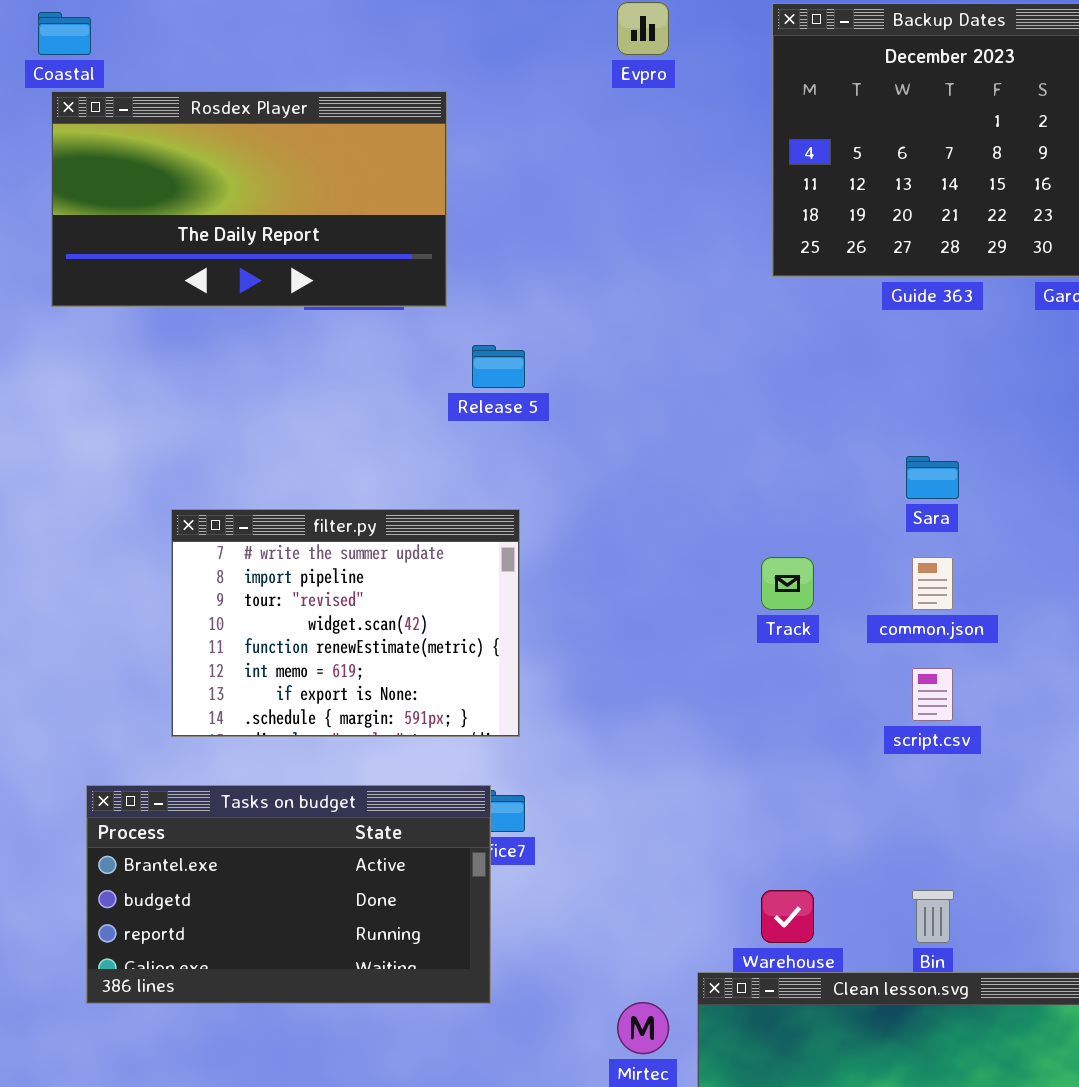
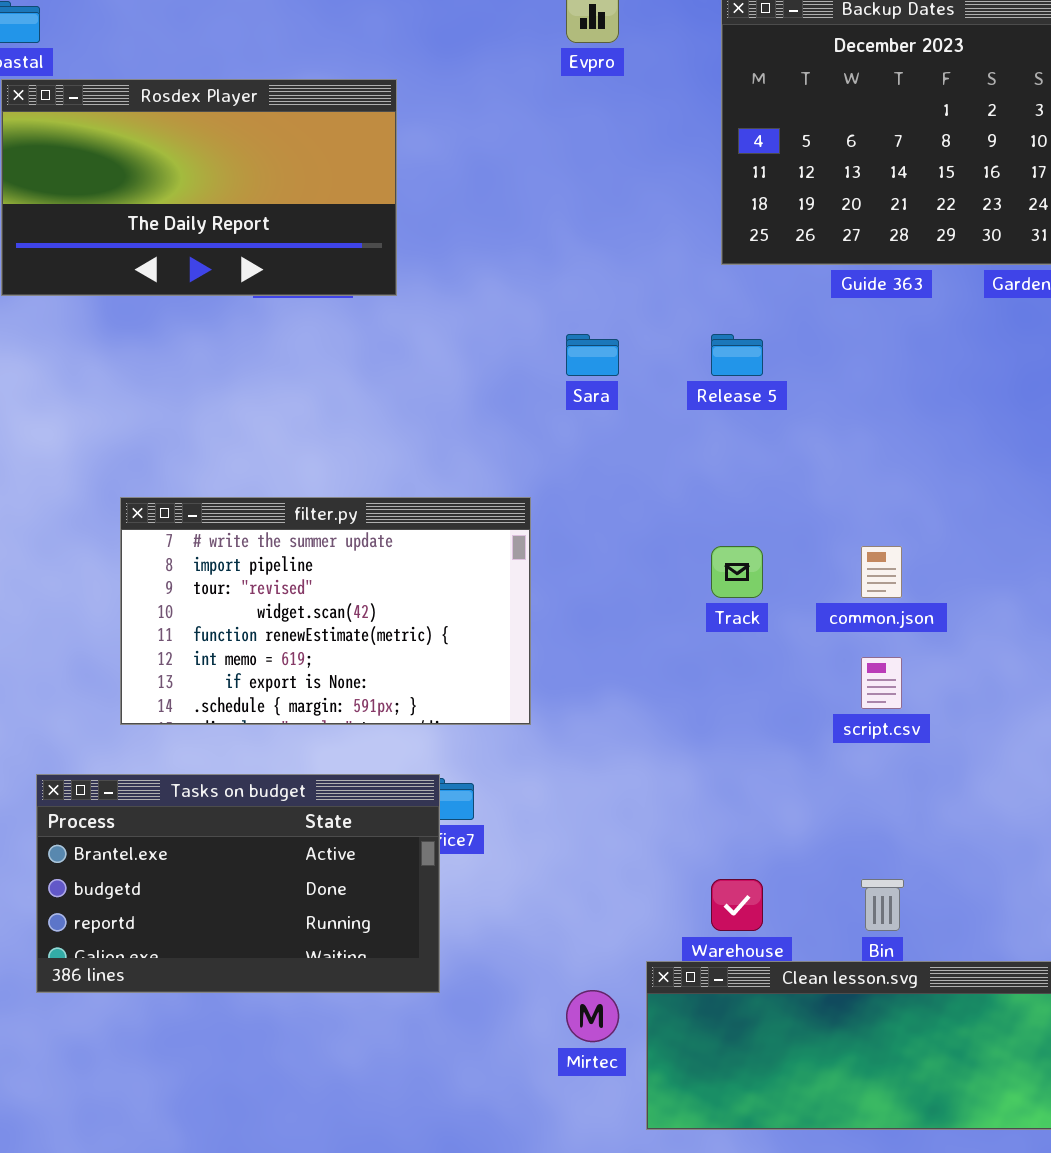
Release 5: [472,345,525,388] -> [711,334,763,376], moved
Sara: [906,456,959,499] -> [566,334,619,376], moved
filter.py: [171,509,520,737] -> [120,497,531,725], resized

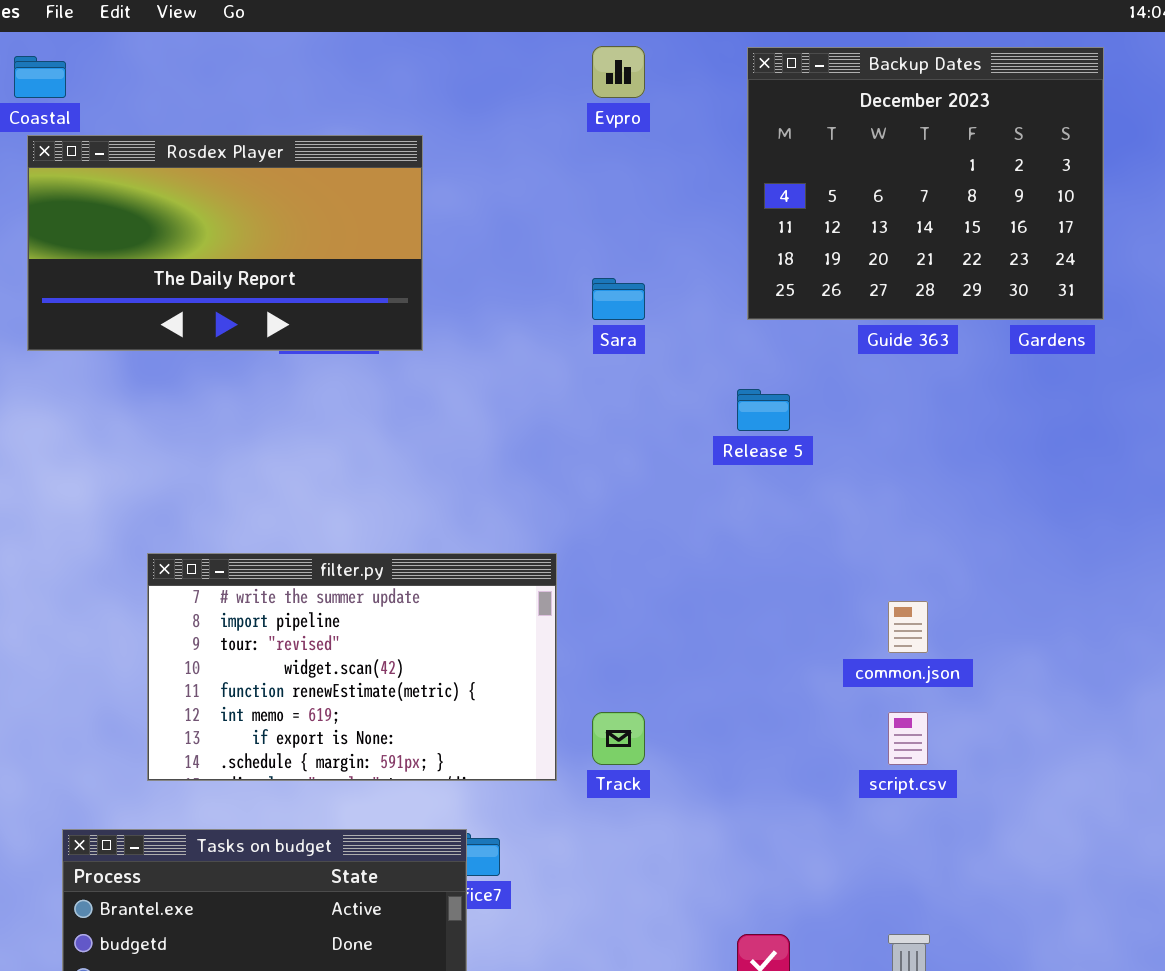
Sara: [566,334,619,376] -> [592,278,645,320], moved
Track: [711,546,763,598] -> [592,712,645,765], moved

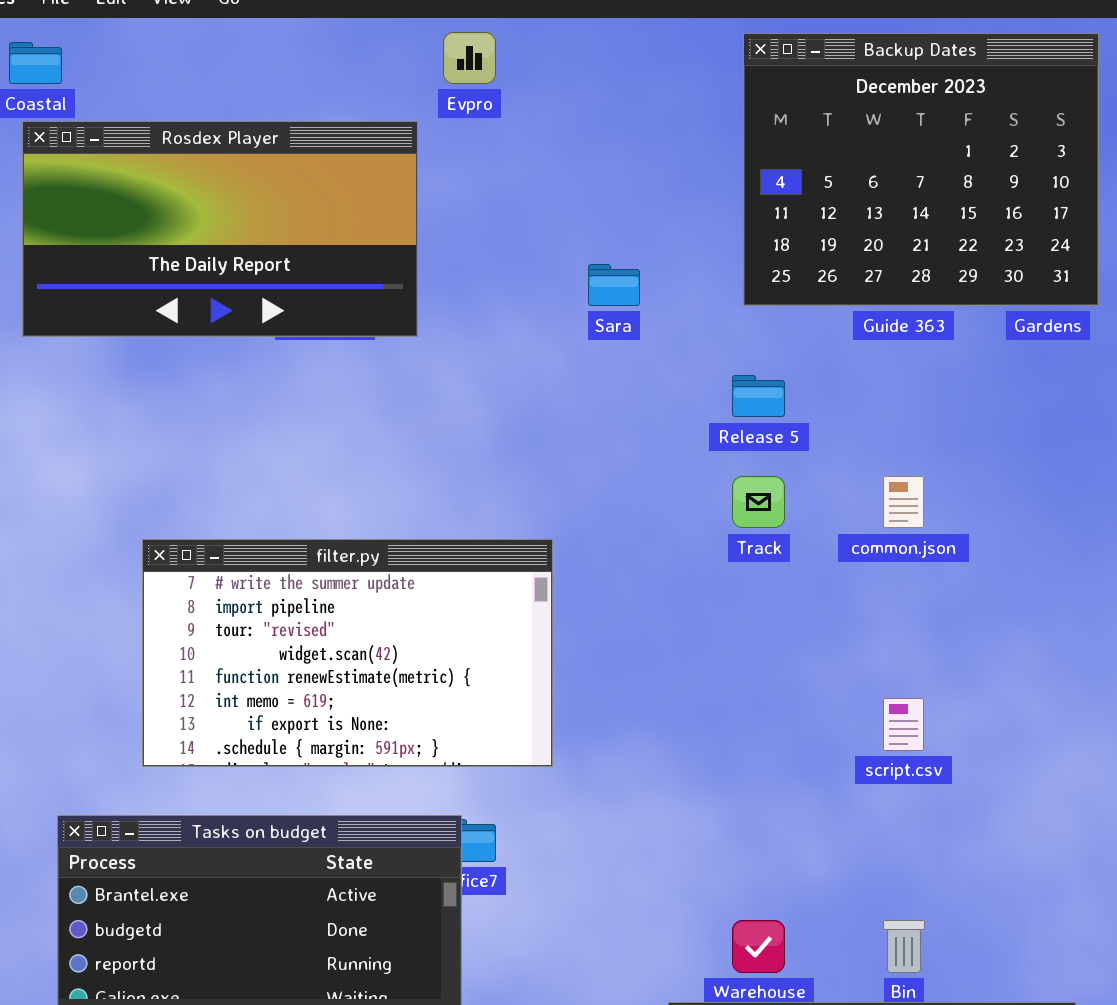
Evpro: [592,46,645,98] -> [443,32,496,84], moved
common.json: [888,601,928,653] -> [883,476,924,528], moved
Track: [592,712,645,765] -> [732,476,785,528], moved

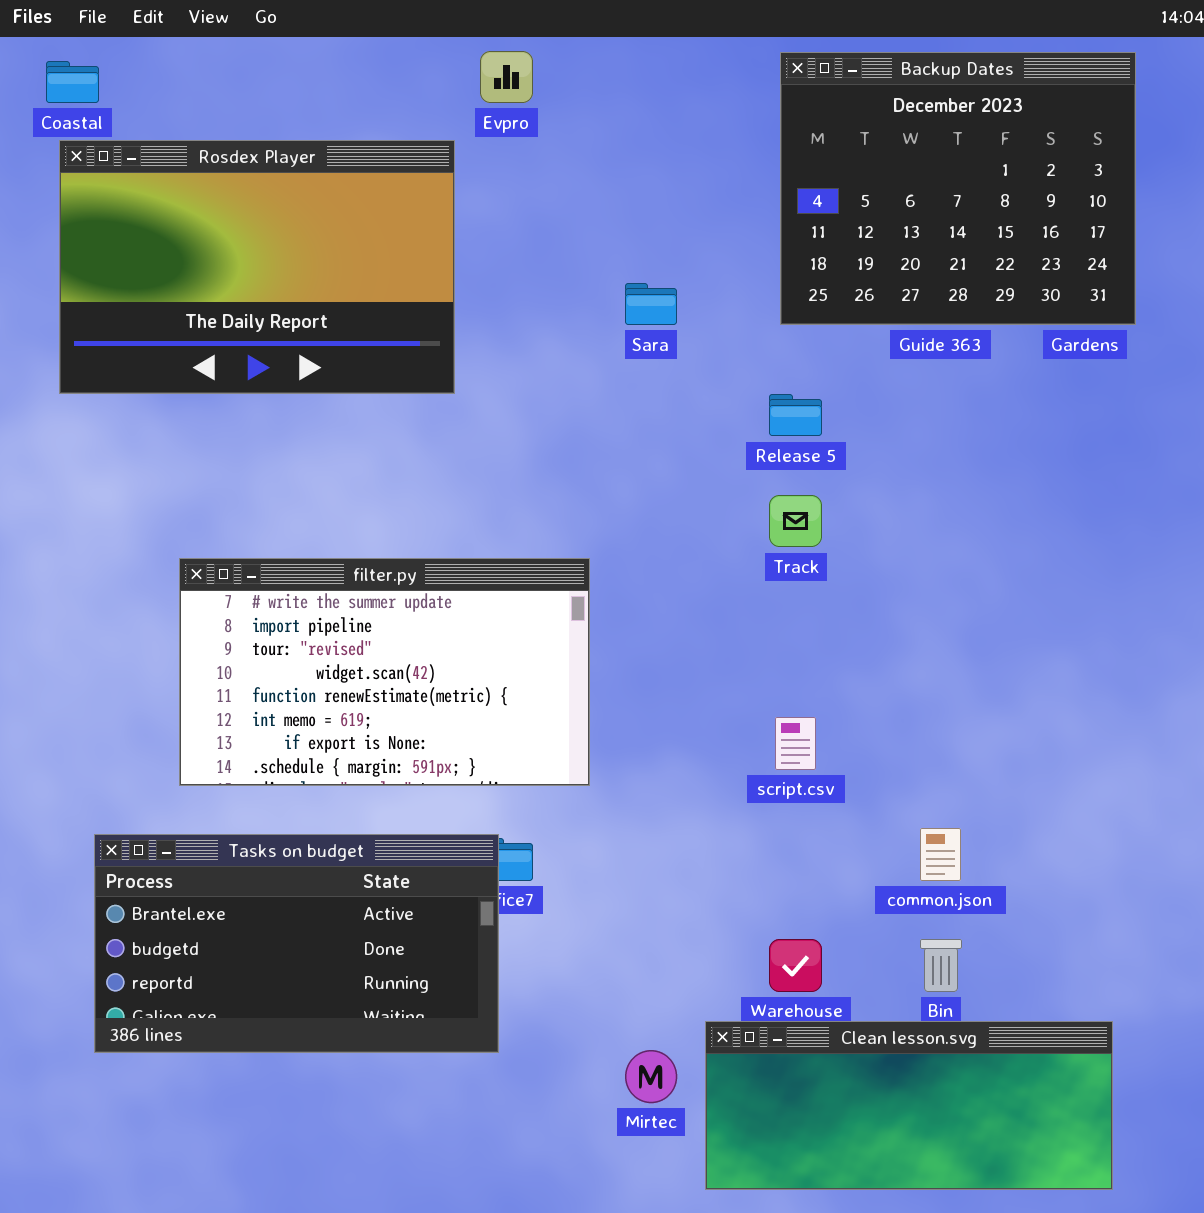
Rosdex Player: [22,121,418,337] -> [59,140,455,394], resized
common.json: [883,476,924,528] -> [920,828,961,881], moved
script.csv: [883,698,924,751] -> [775,717,816,770], moved

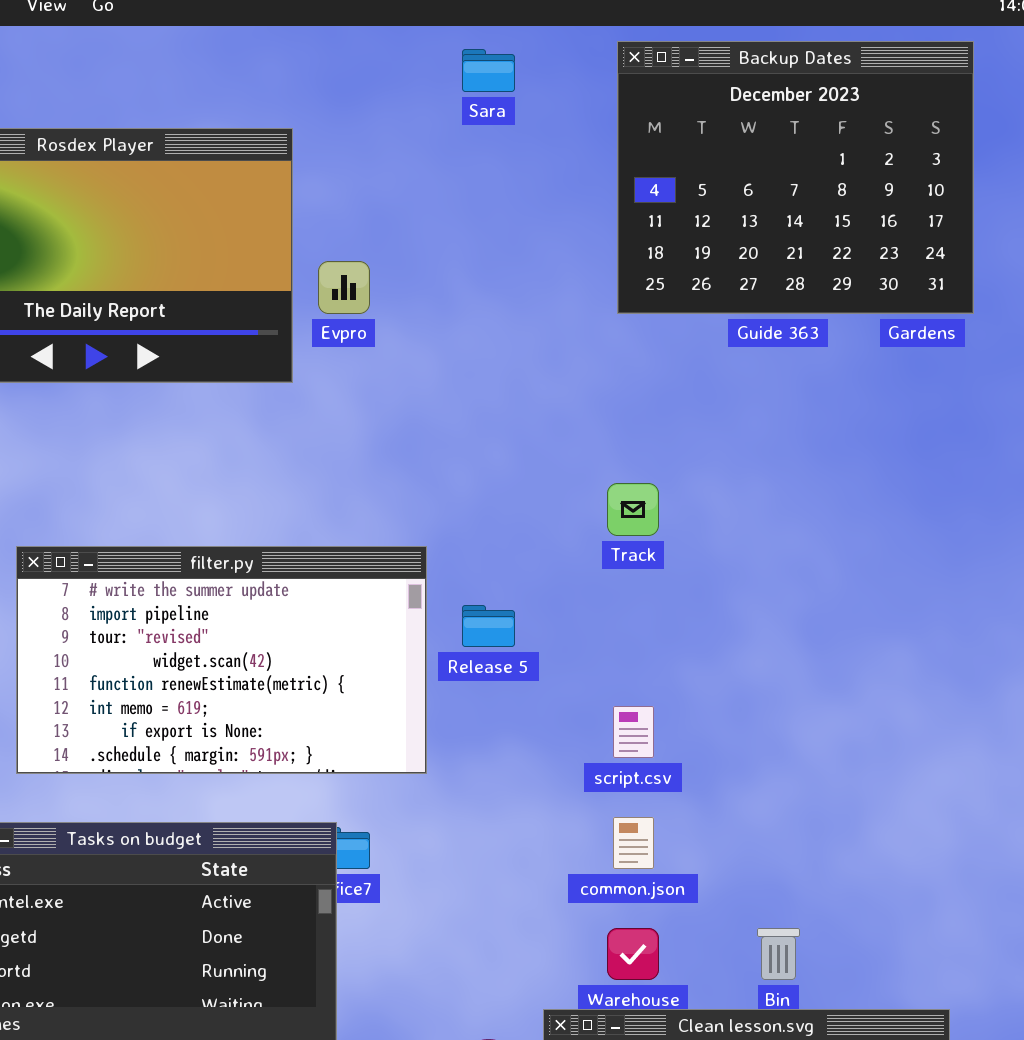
Evpro: [480,51,533,103] -> [318,261,370,314], moved
Sara: [625,283,677,325] -> [462,49,515,92], moved
Release 5: [769,394,822,436] -> [462,605,515,647], moved
common.json: [920,828,961,881] -> [613,817,654,869], moved

